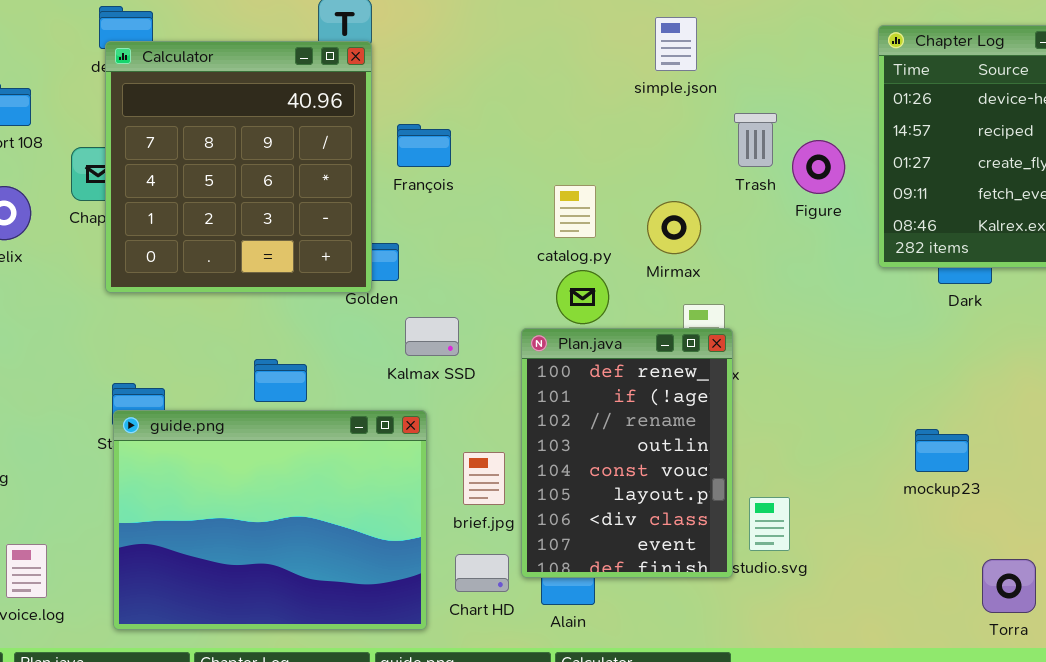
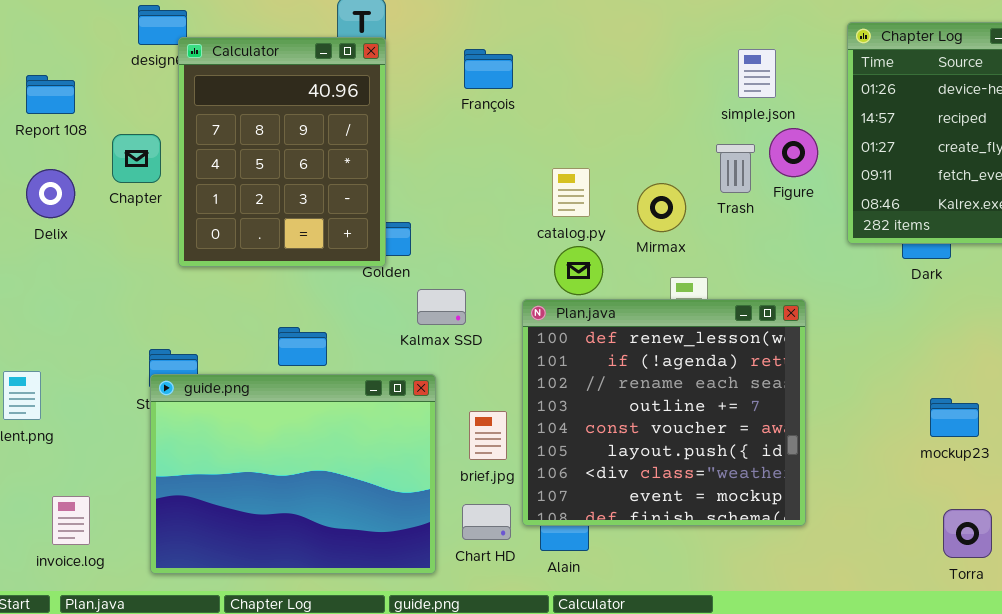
simple.json: [655,17,697,71] -> [738,49,776,98], moved
Calculator: [105,41,372,293] -> [178,37,386,267], resized
Trash: [734,113,777,167] -> [716,144,755,193], moved
François: [397,124,451,167] -> [464,49,513,89], moved
Plan.java: [521,328,733,578] -> [522,299,806,526], resized
mockup23: [915,429,969,472] -> [930,398,979,437], moved

